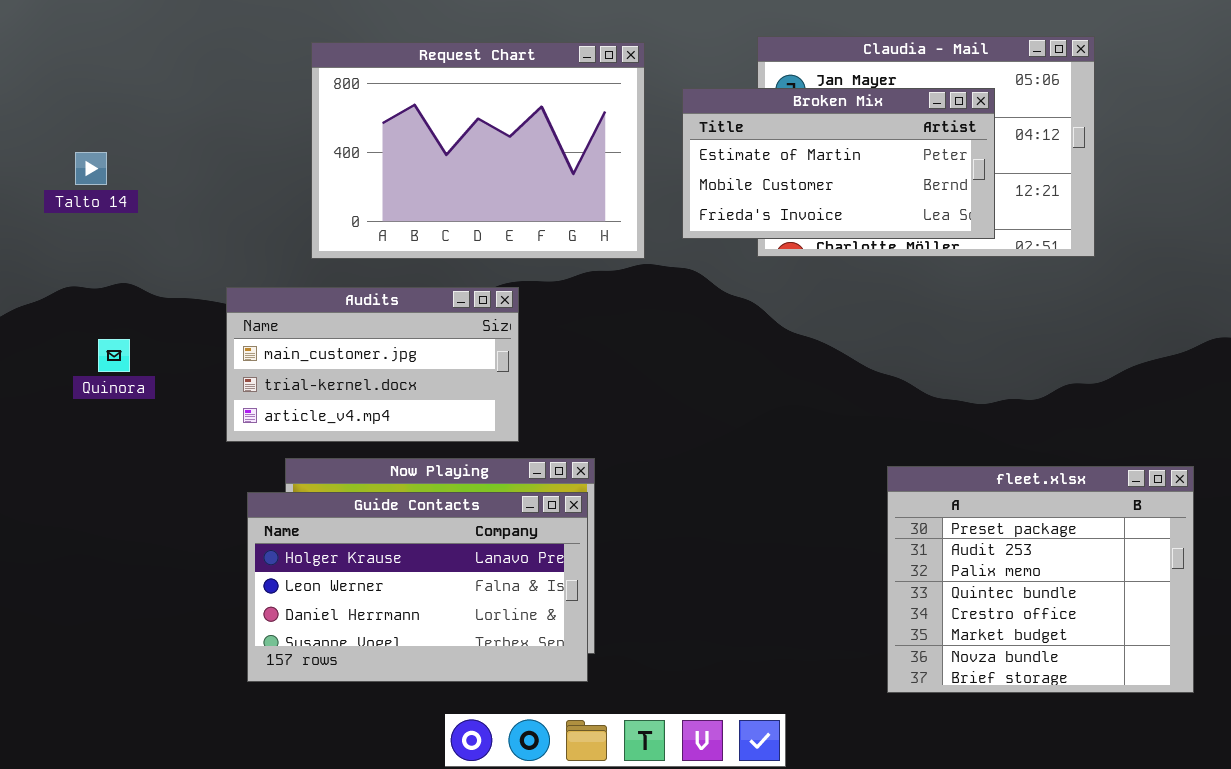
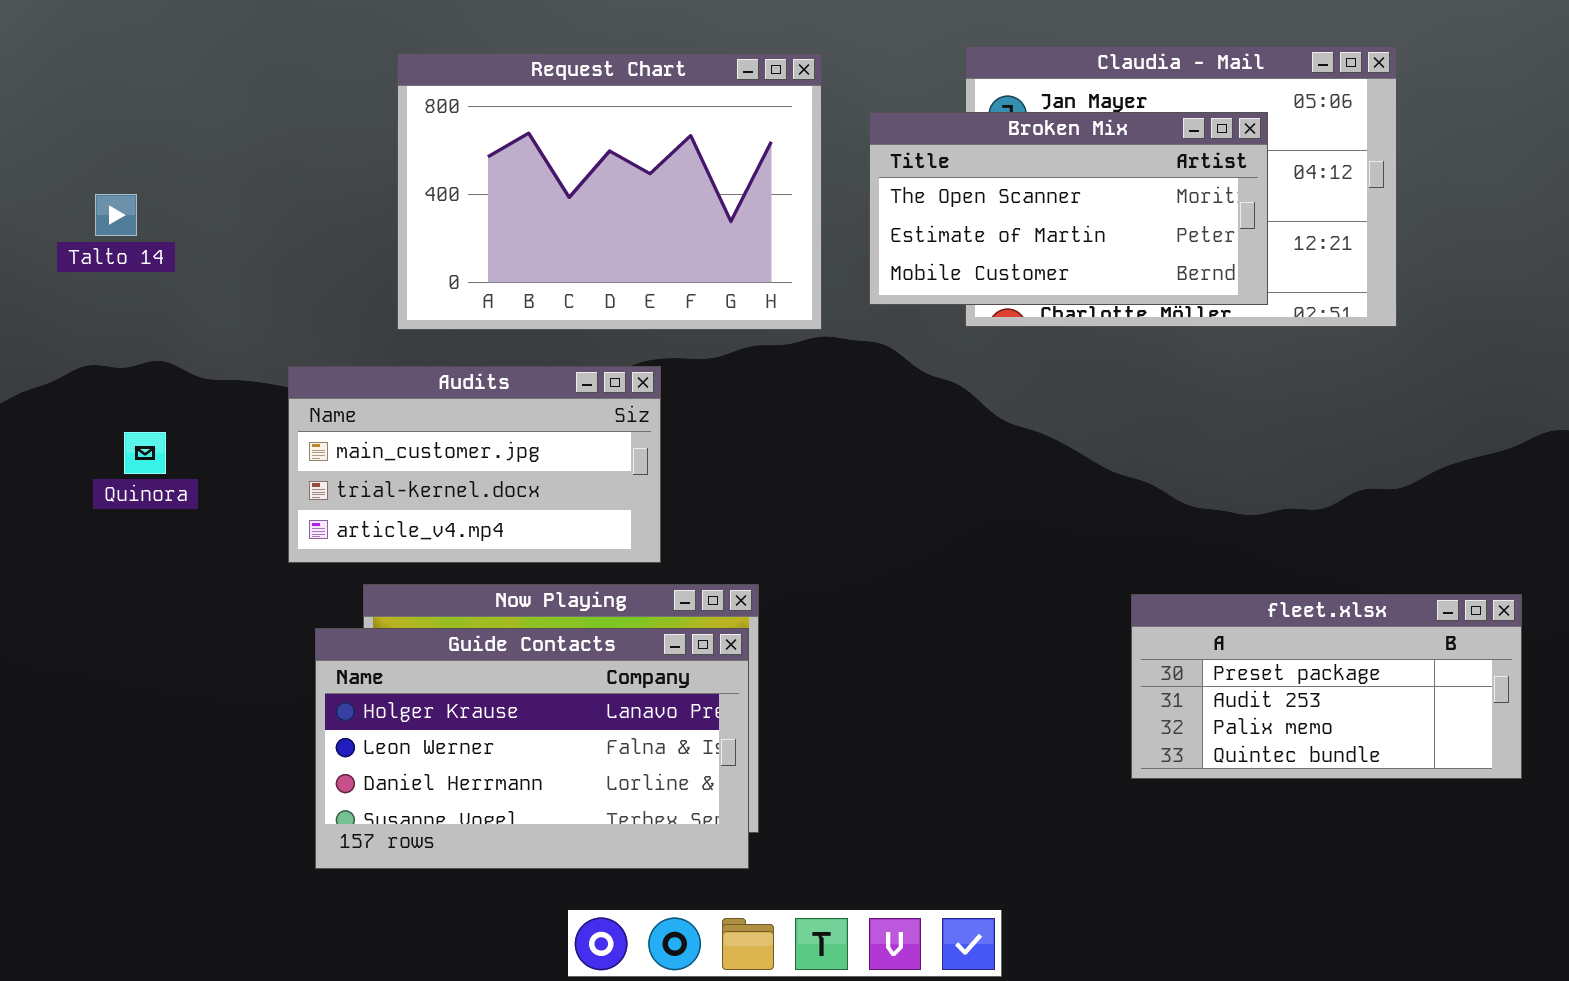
Broken Mix: [682,88,995,239] -> [869,112,1268,305], scrolled up 1 row
fleet.xlsx: [887,466,1194,693] -> [1131,594,1522,779], resized

